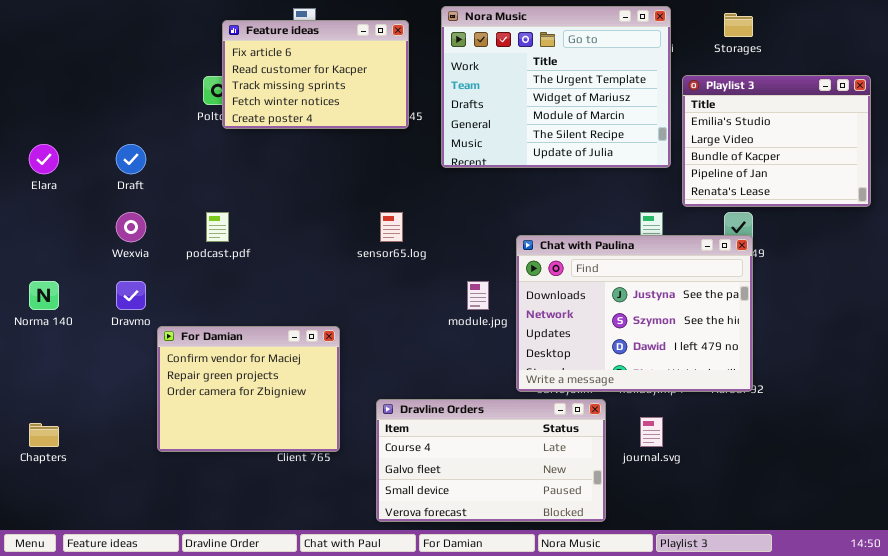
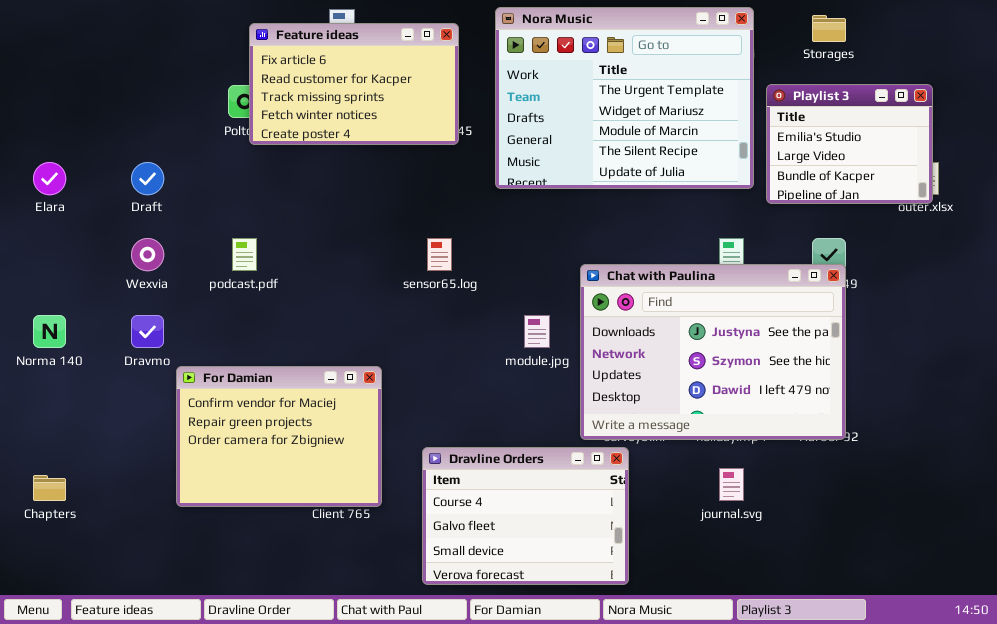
Playlist 3: [682,75,871,207] -> [766,84,933,204], resized
Dravline Orders: [376,399,606,522] -> [422,447,629,585], resized

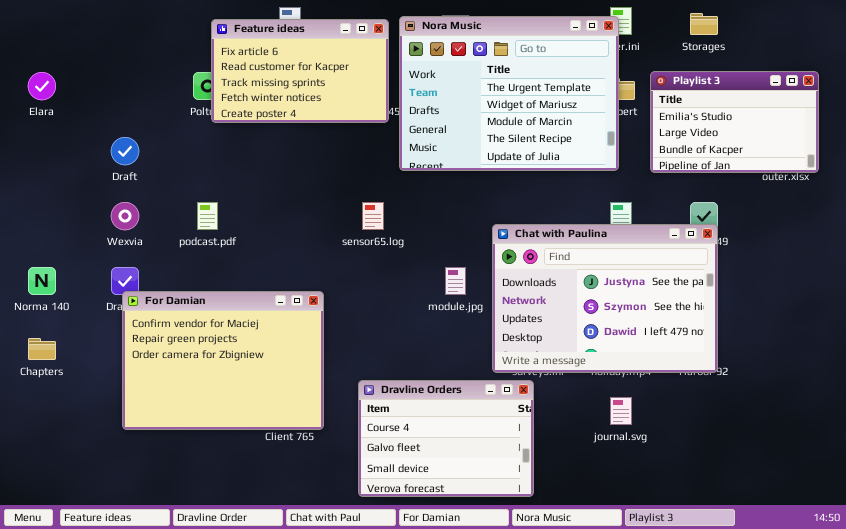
Nora Music: [495,7,754,189] -> [399,16,619,171], moved
Playlist 3: [766,84,933,204] -> [650,71,819,173], resized
Elara: [33,162,66,195] -> [28,72,56,100], moved
For Damian: [176,366,382,507] -> [122,291,324,430], resized
Chapters: [33,475,66,501] -> [28,338,56,360], moved

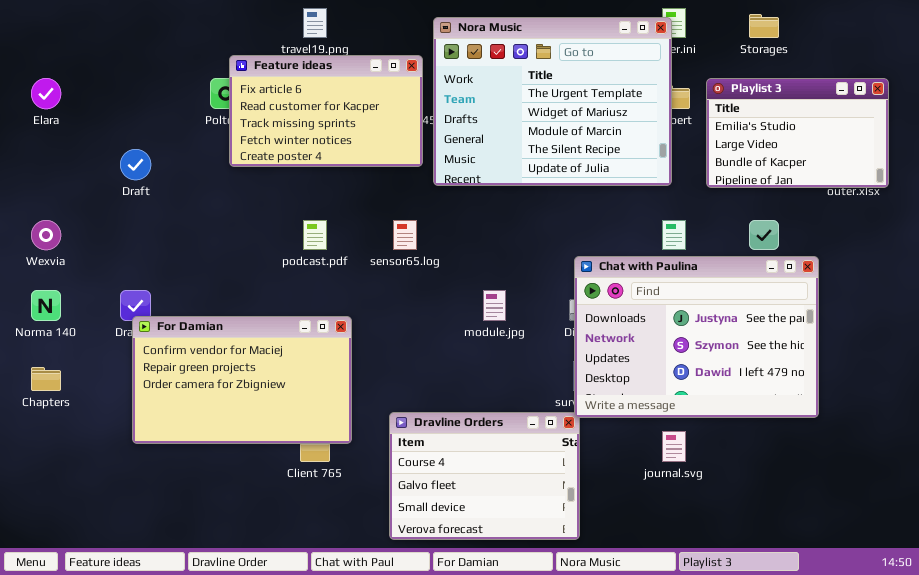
Feature ideas: [211,19,389,123] -> [229,55,423,167], moved
Wexvia: [111,202,139,230] -> [31,220,61,250], moved
podcast.pdf: [197,202,218,230] -> [303,220,327,250], moved
Chat with Paulina: [492,224,718,373] -> [574,256,819,418], moved
For Damian: [122,291,324,430] -> [132,316,352,444], resized

